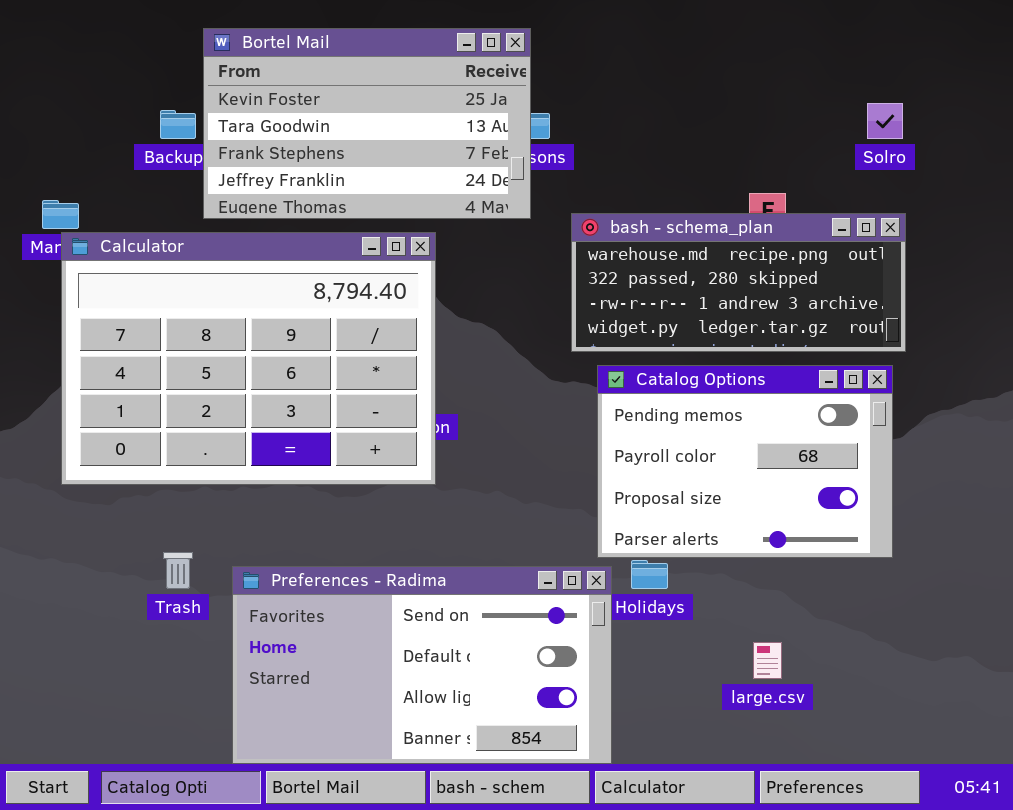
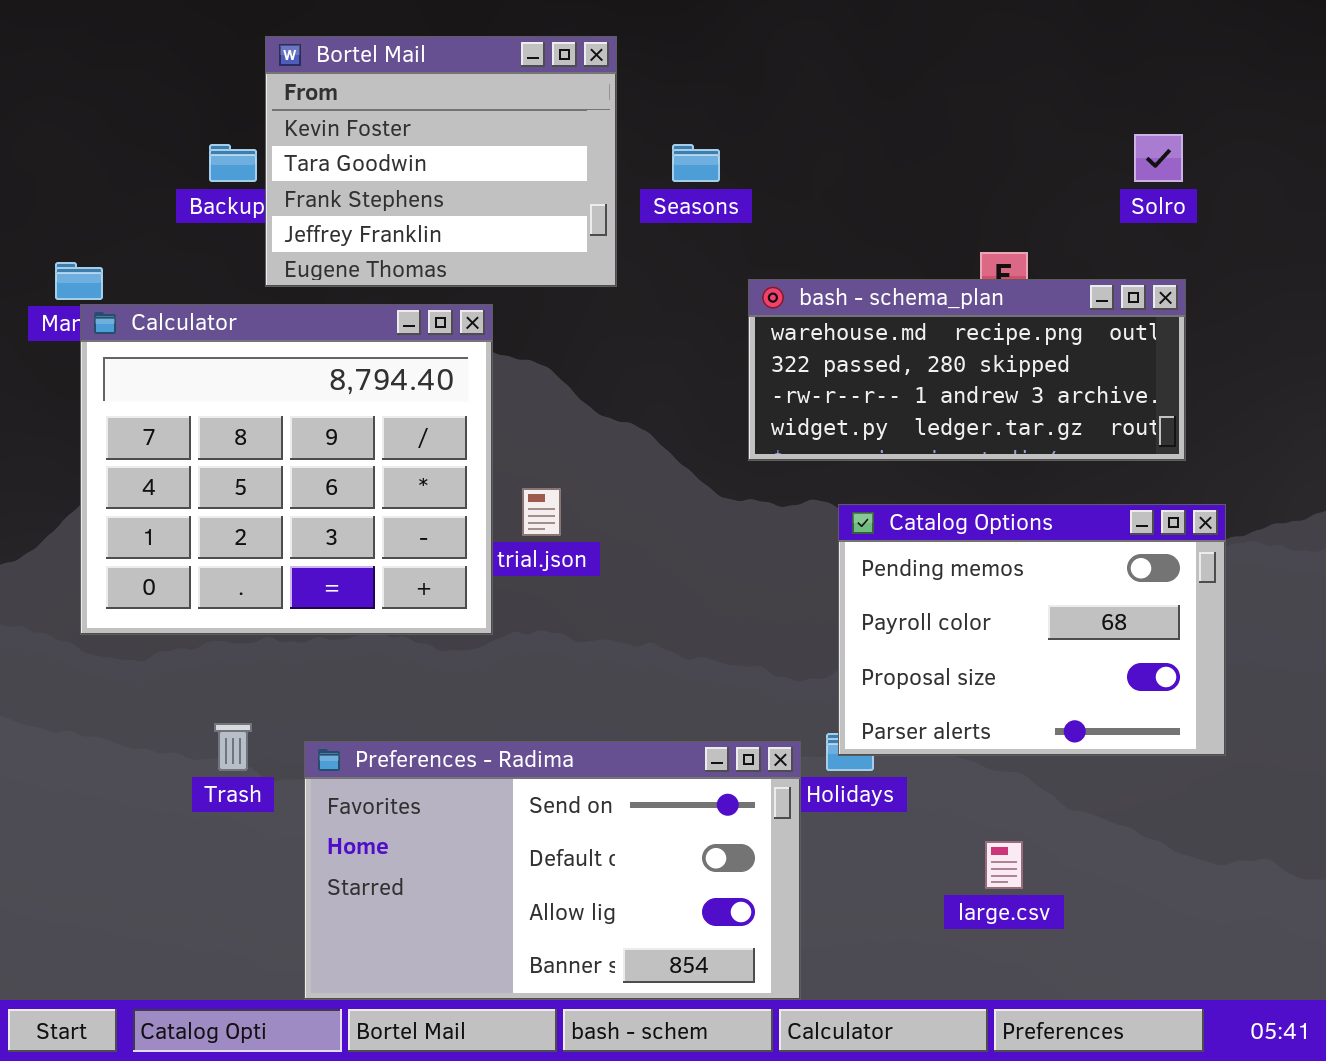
Bortel Mail: [203,28,531,219] -> [265,36,617,287], resized
Calculator: [61,232,436,485] -> [80,304,493,635], resized
Catalog Options: [597,365,893,558] -> [838,504,1226,756], moved

